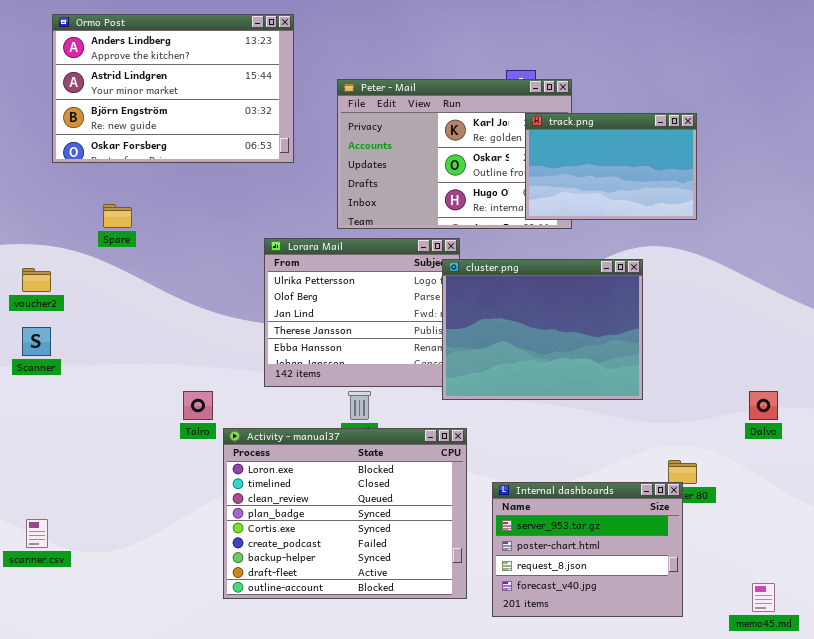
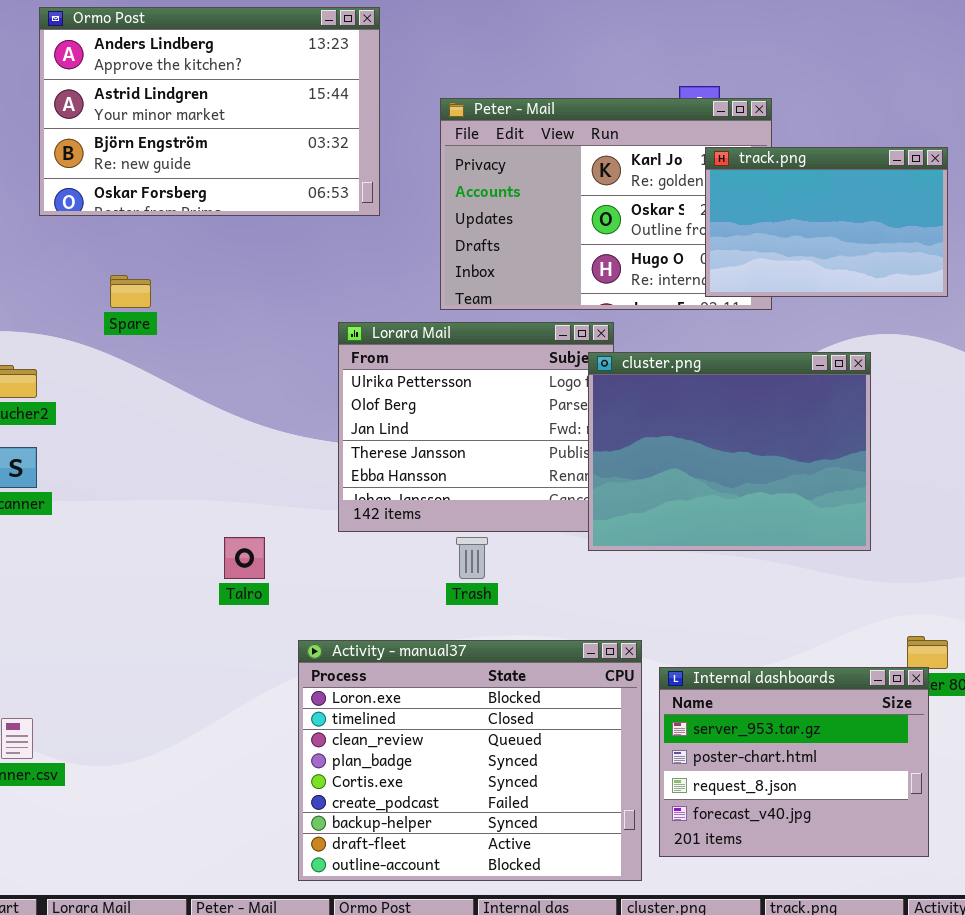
Activity - manual37: [223,428,467,599] -> [298,640,642,881], moved

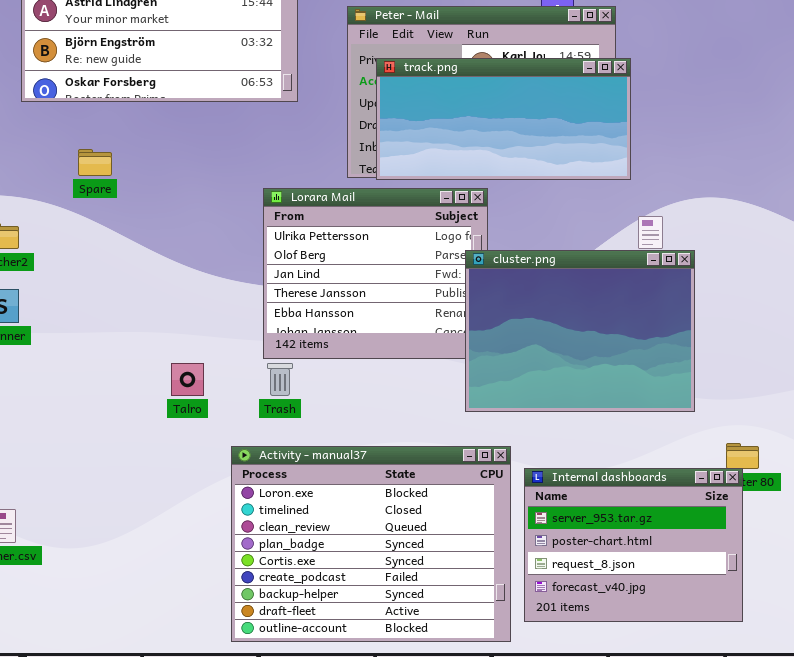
track.png: [705,147,948,297] -> [376,58,631,180], moved, resized
cluster.png: [588,352,871,551] -> [465,250,695,412], moved
Trash: [456,537,488,579] -> [267,363,293,396], moved

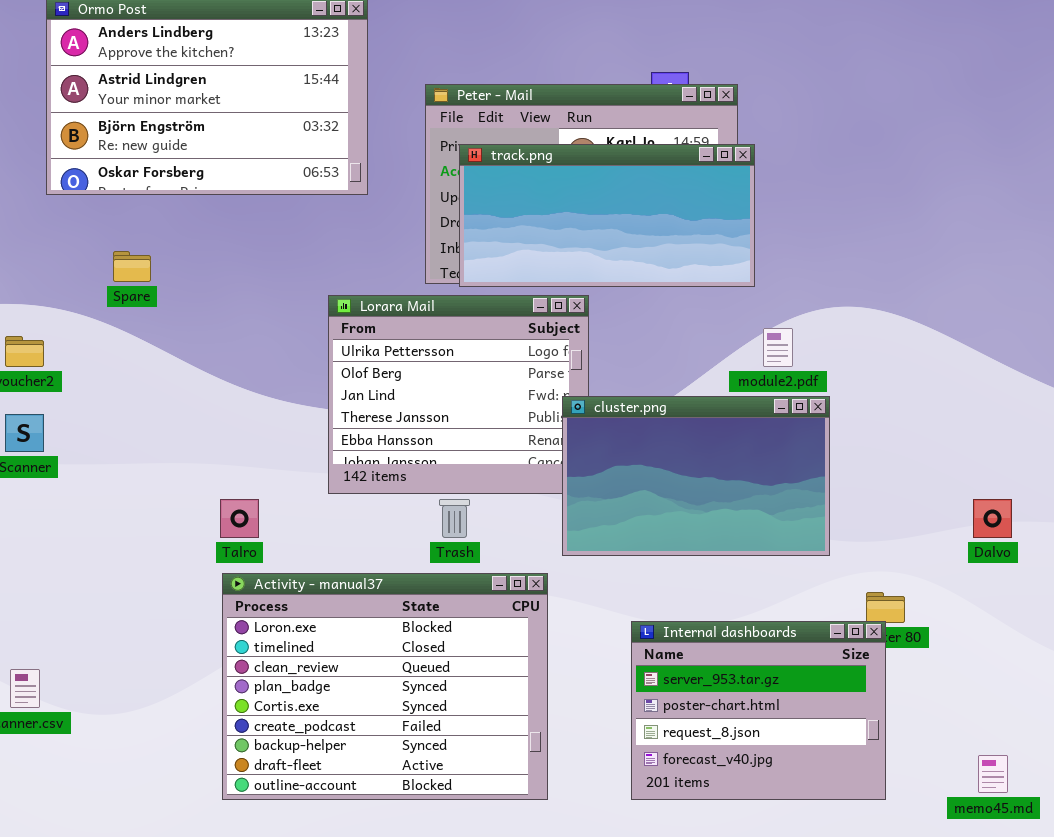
cluster.png: [465,250,695,412] -> [562,396,830,556], resized
Trash: [267,363,293,396] -> [439,499,470,538], moved
Activity - manual37: [231,446,511,642] -> [222,573,548,800], moved

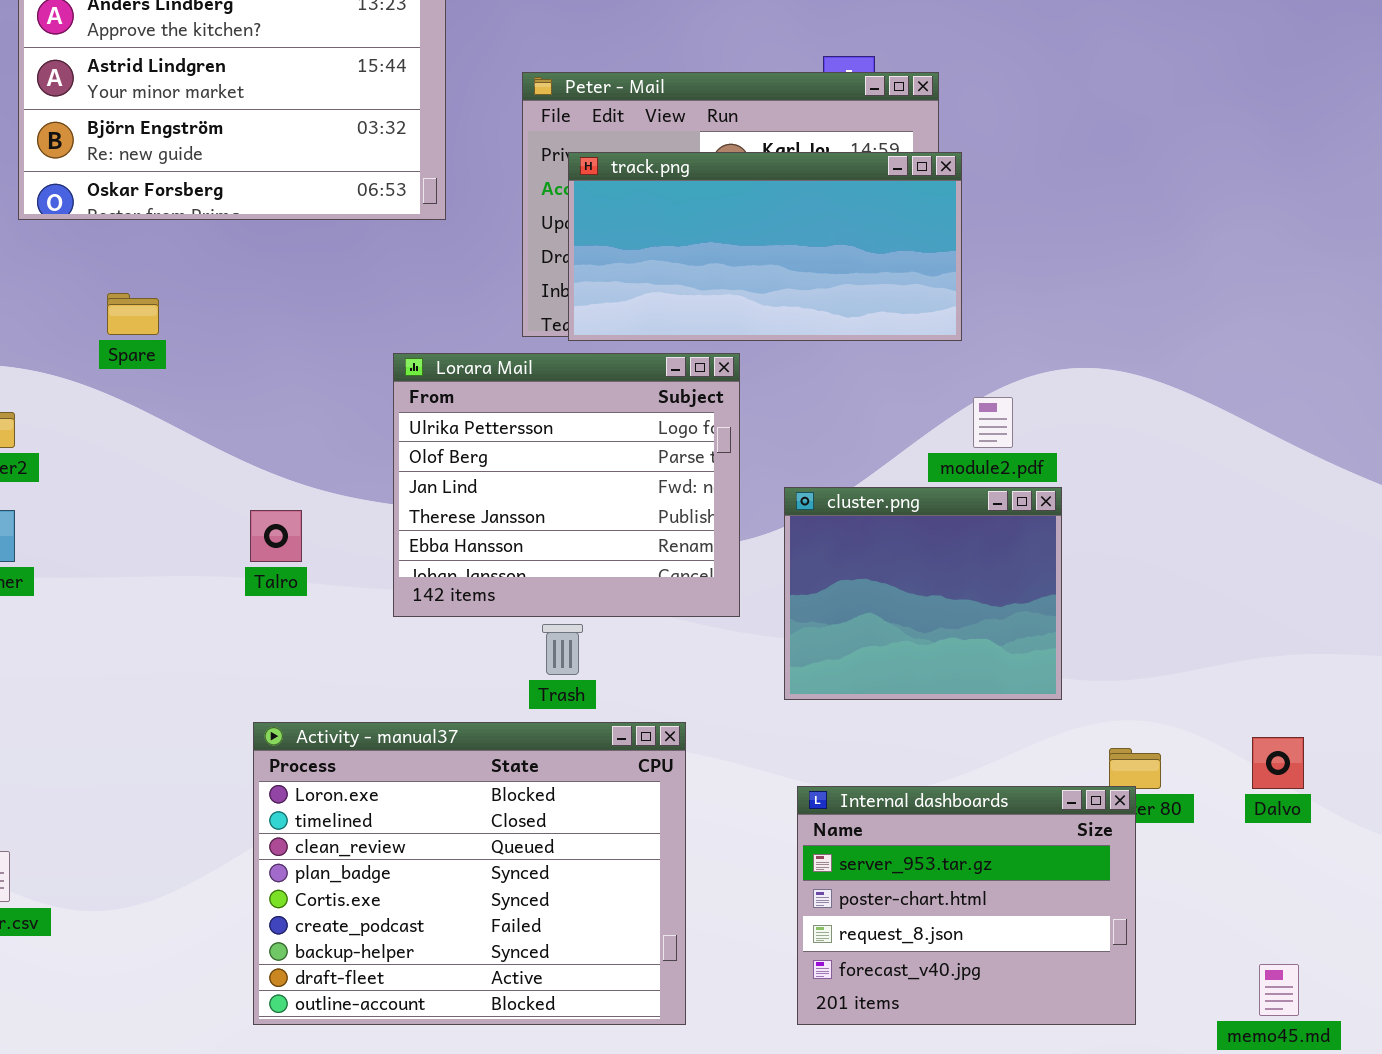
cluster.png: [562,396,830,556] -> [784,487,1062,700], resized
Talro: [220,499,259,538] -> [250,510,302,562], moved
Dalvo: [973,499,1012,538] -> [1252,737,1304,789], moved

